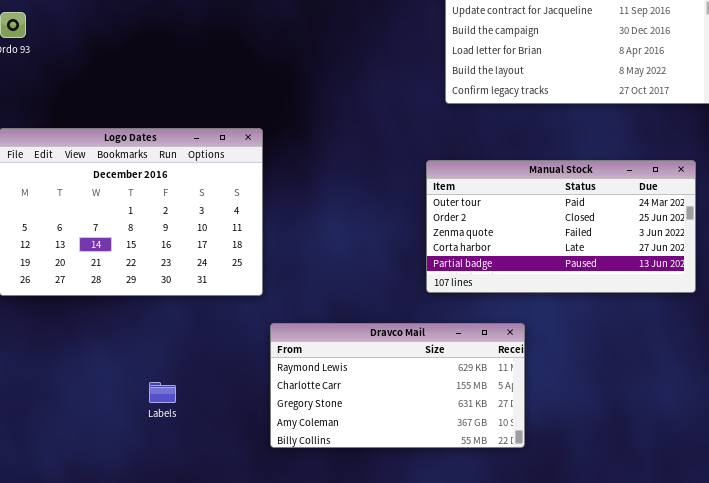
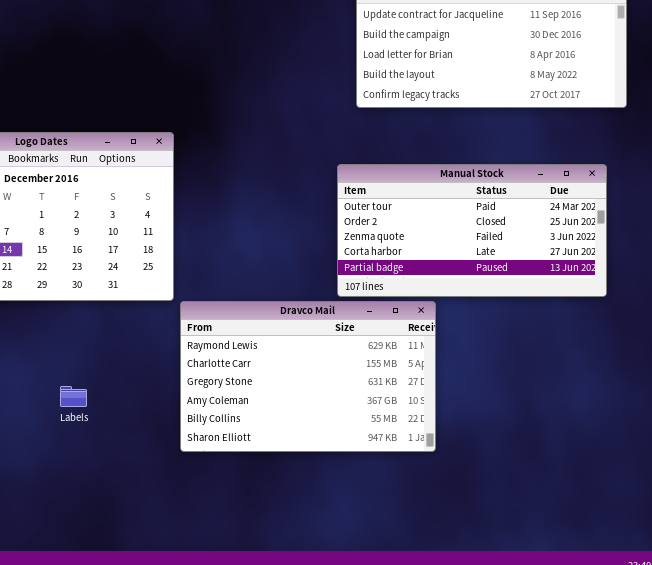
Dravco Mail: [270,323,525,448] -> [180,301,436,452], resized

